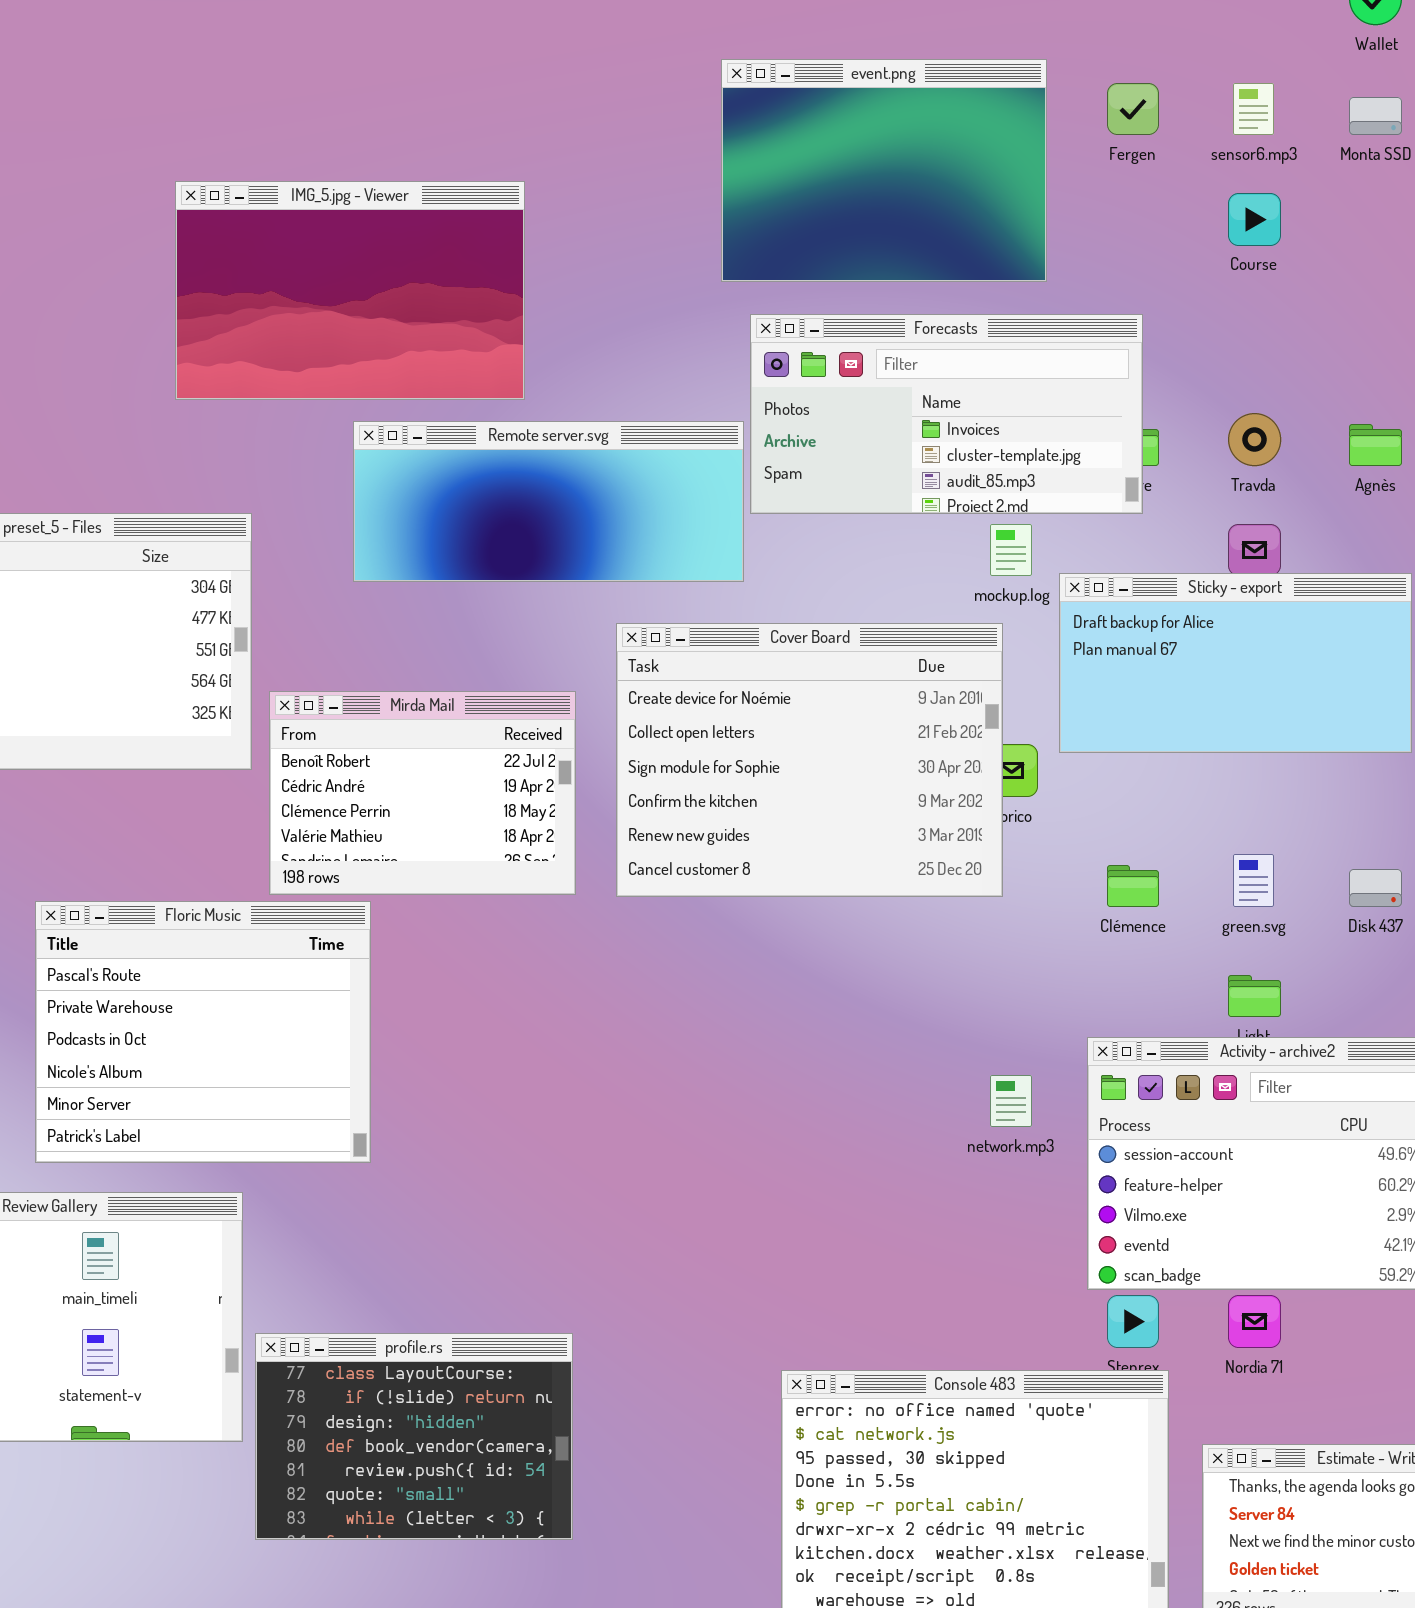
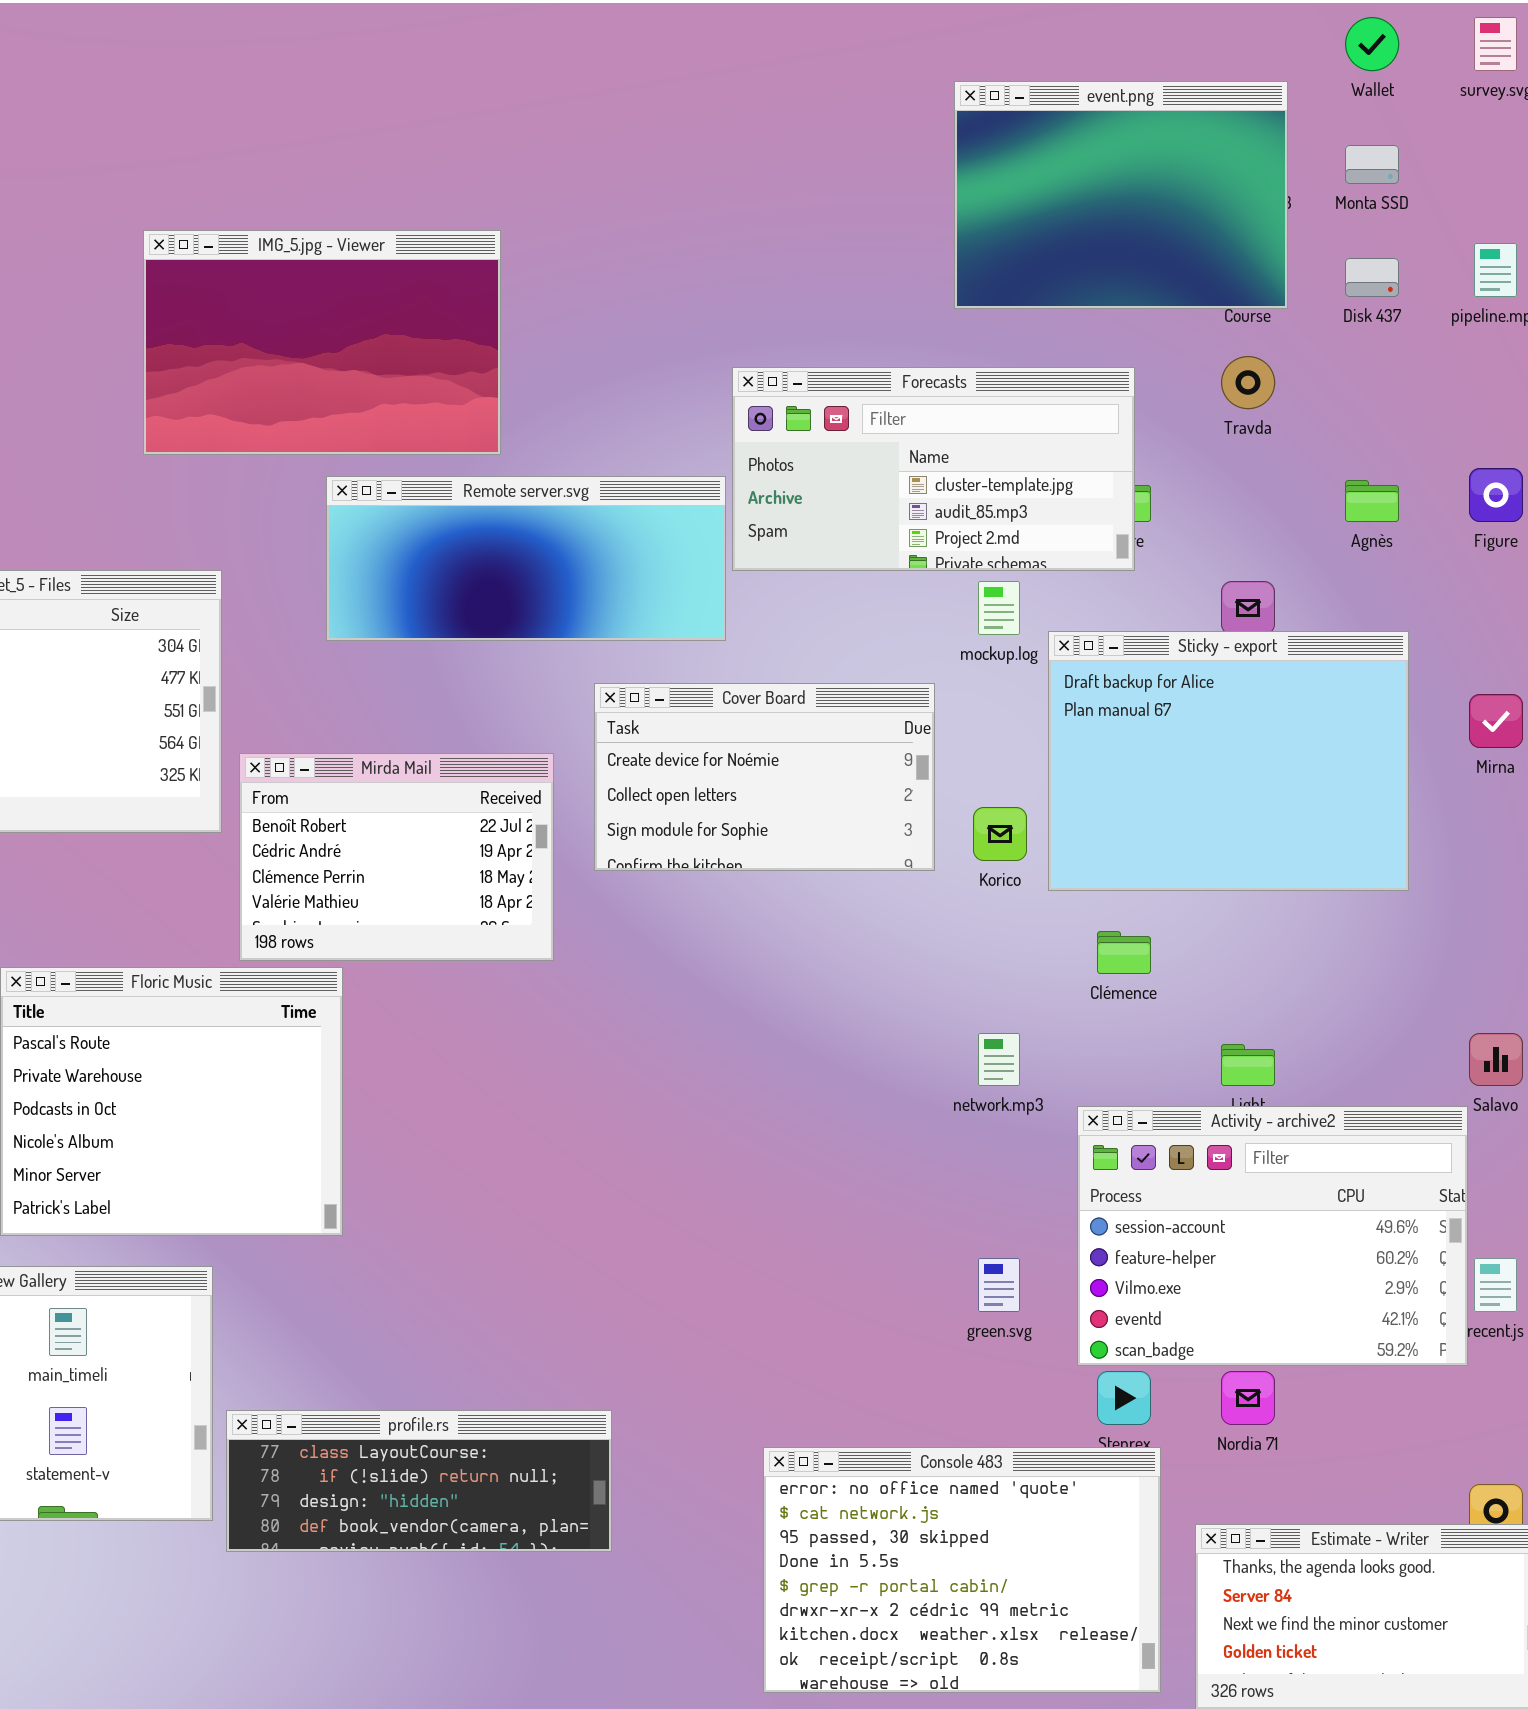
event.png: [721,59,1047,282] -> [954,81,1288,309], moved
Forecasts: [750,314,1143,514] -> [732,367,1135,571], scrolled down 1 row
Travda: [1228,413,1281,466] -> [1221,356,1275,409], moved
Sticky - export: [1059,573,1412,753] -> [1048,631,1409,891], resized
Cover Board: [616,623,1003,897] -> [594,683,935,871], resized
green.svg: [1233,854,1274,907] -> [978,1258,1020,1312], moved
Disk 437: [1349,869,1402,907] -> [1345,258,1399,297], moved
network.mp3: [990,1075,1032,1127] -> [978,1033,1020,1086], moved
profile.rs: [255,1333,573,1540] -> [226,1410,612,1552], resized

